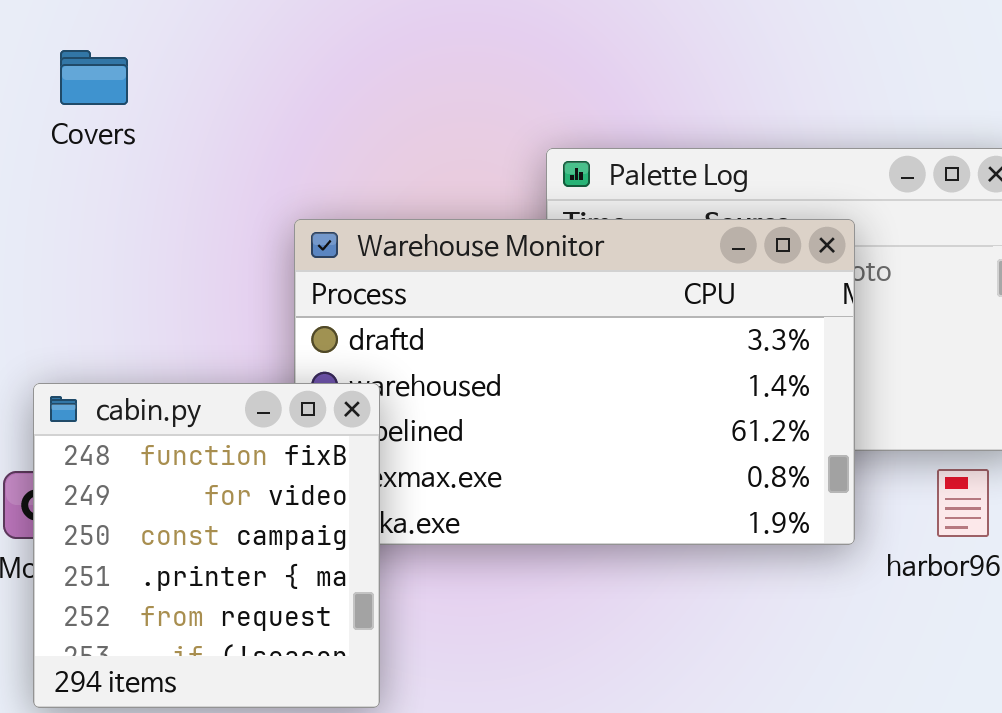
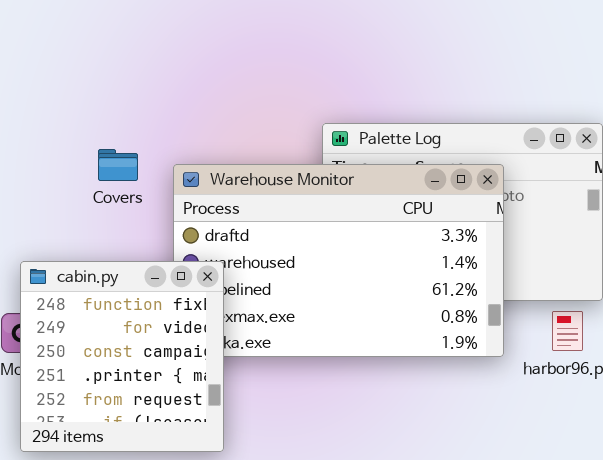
Covers: [60,50,128,105] -> [98,149,138,181], moved

